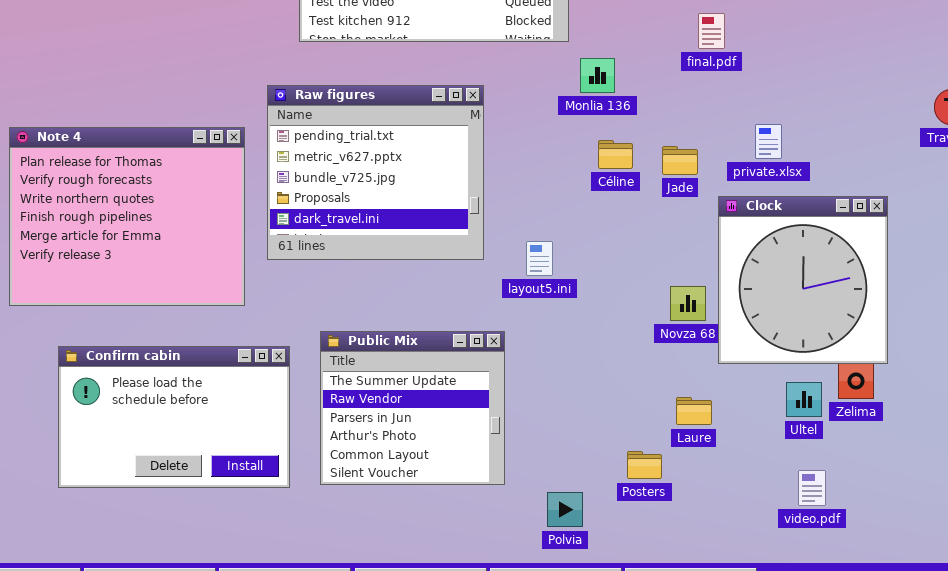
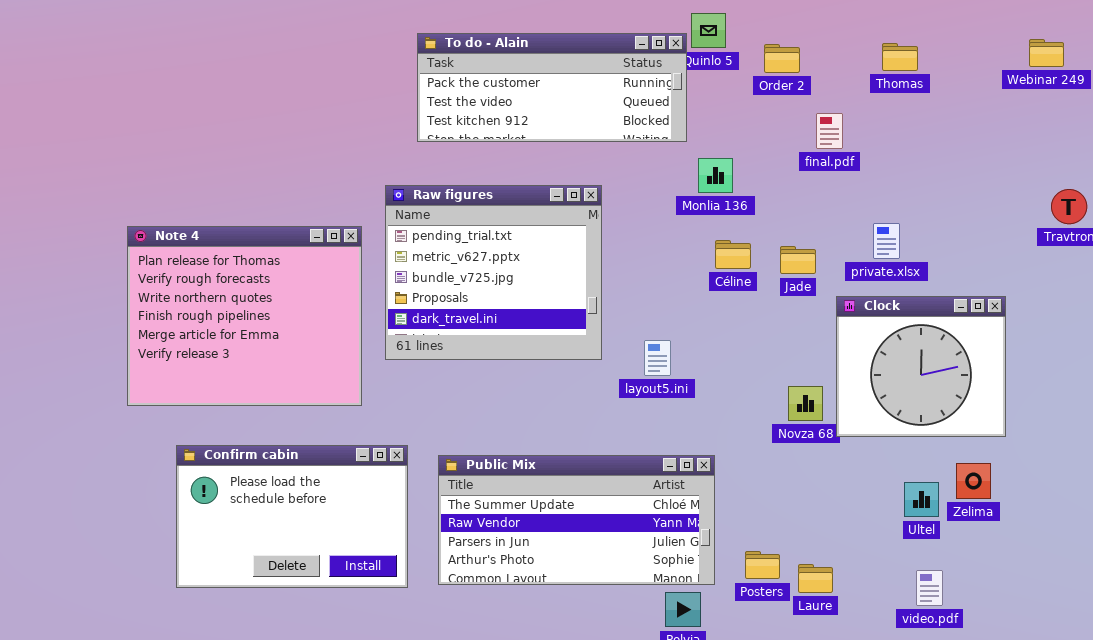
Clock: [718,196,888,364] -> [836,296,1006,437], resized
Public Mix: [320,331,505,485] -> [438,455,715,585], resized
Laure: [676,397,712,425] -> [798,564,833,593], moved

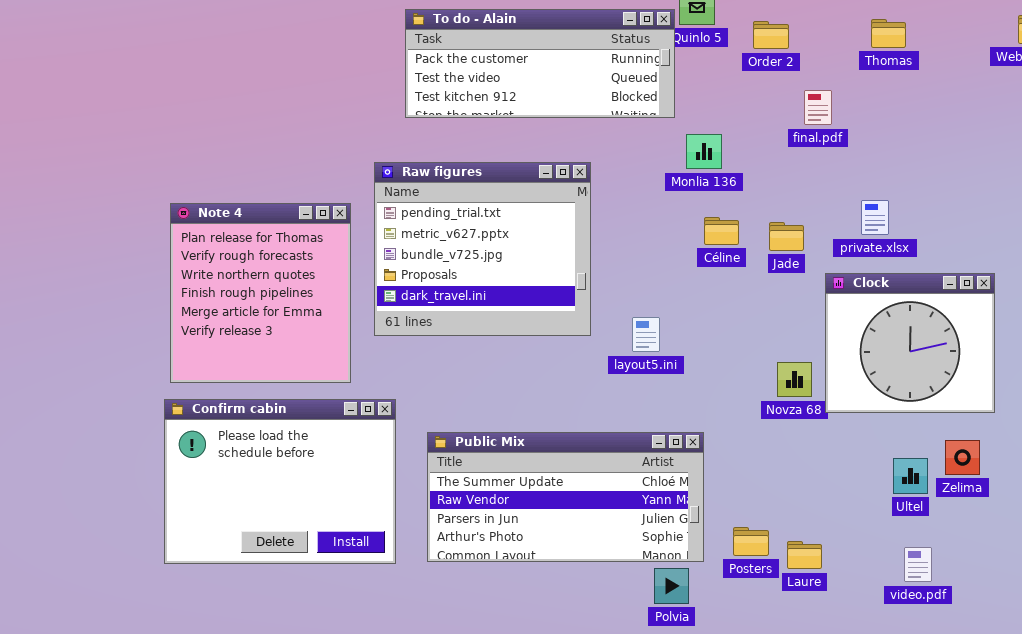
Note 4: [127,226,362,406] -> [170,203,351,383], resized
Confirm cabin: [176,445,408,588] -> [164,399,396,564], resized

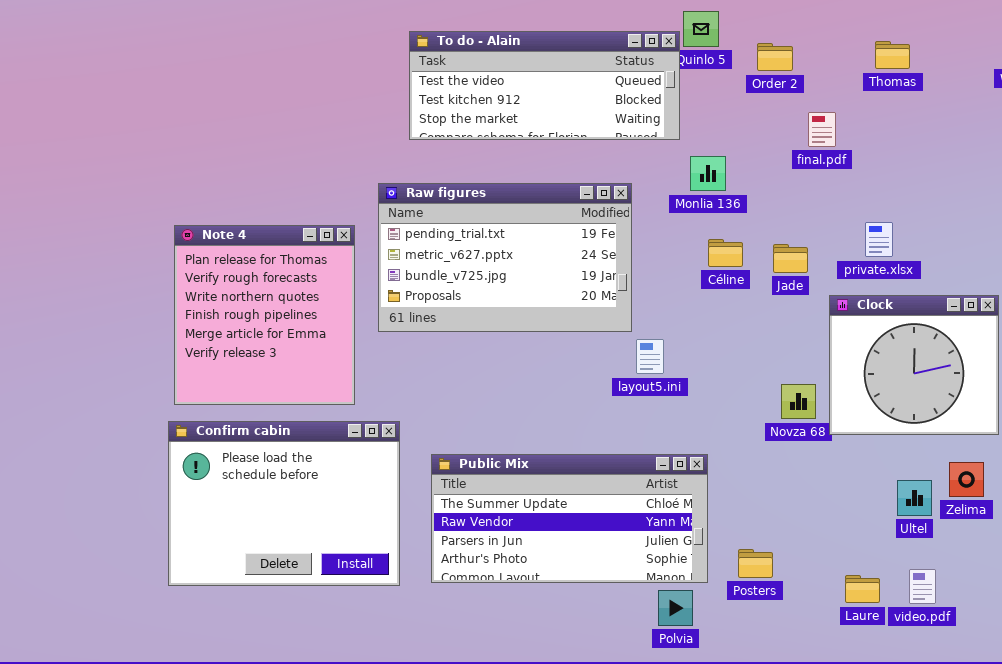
To do - Alain: [405,9,675,118] -> [409,31,680,140], scrolled down 1 row
Raw figures: [374,162,591,336] -> [378,183,632,332], resized
Laure: [787,541,822,569] -> [845,575,880,603], moved

